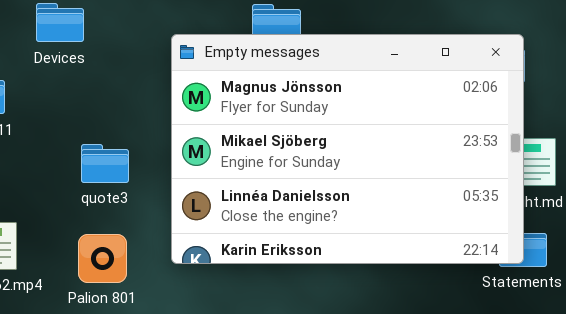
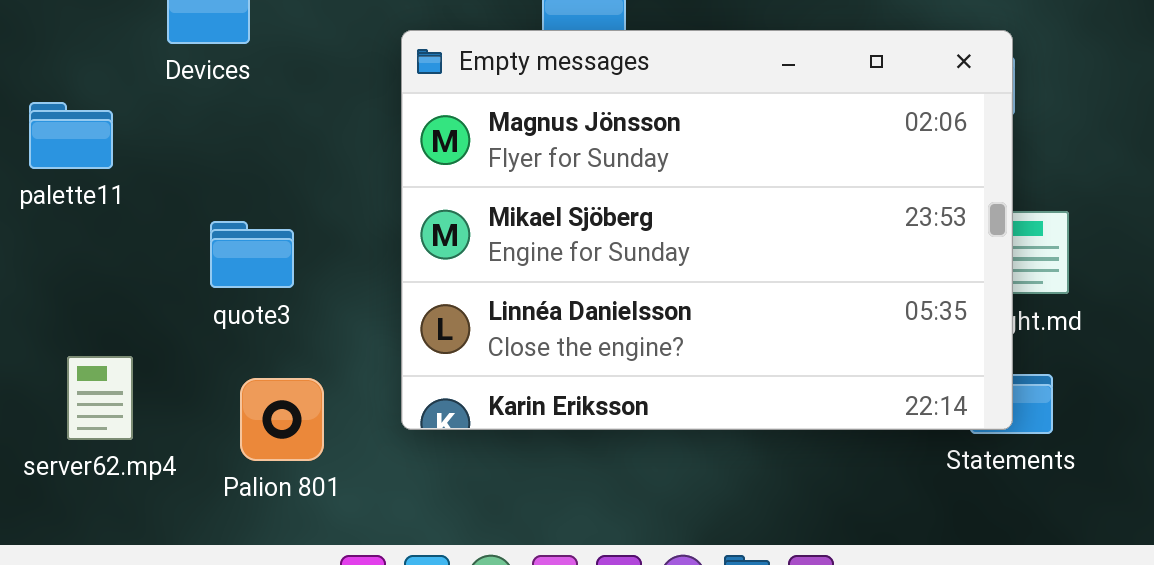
quote3: [81,144,129,183] -> [210,221,294,288], moved

